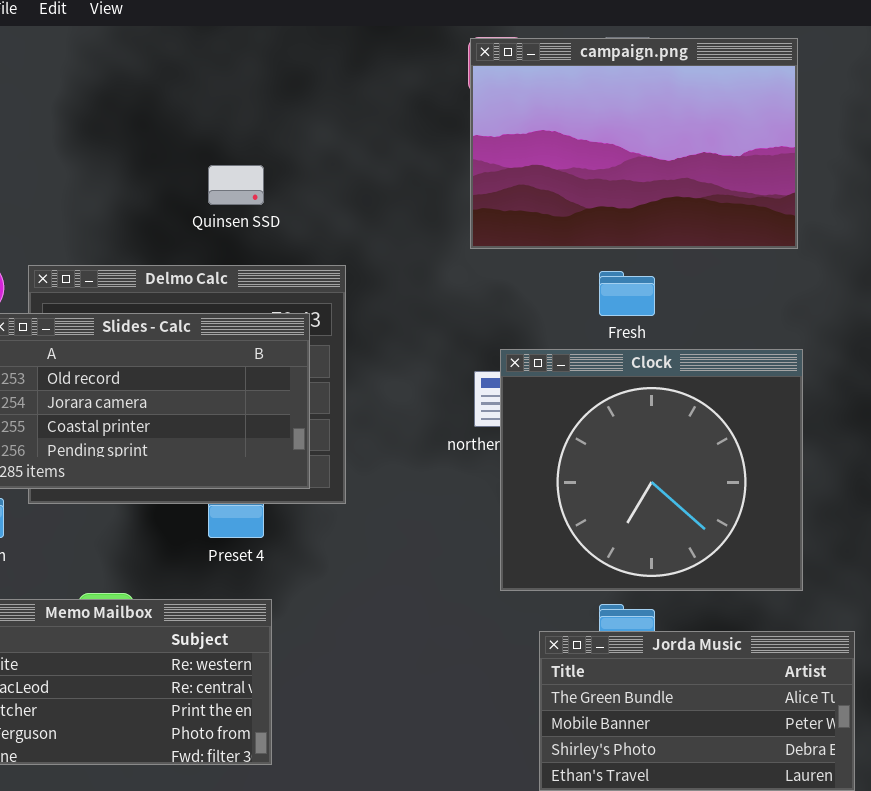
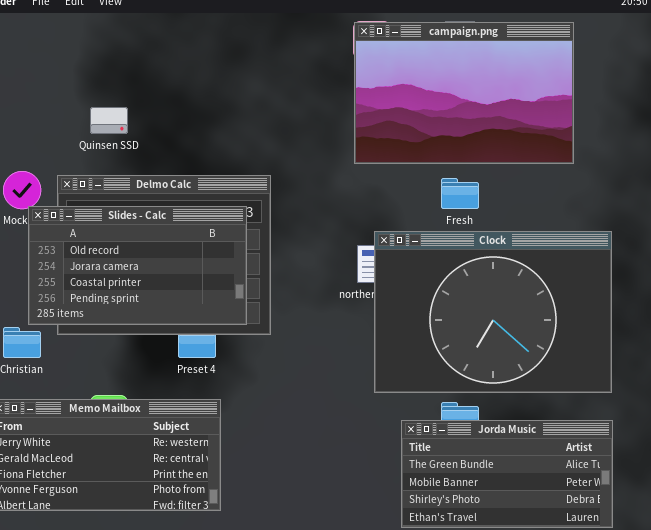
Quinsen SSD: [208,165,264,205] -> [90,107,128,134], moved
Clock: [500,349,803,591] -> [374,231,612,393], resized

